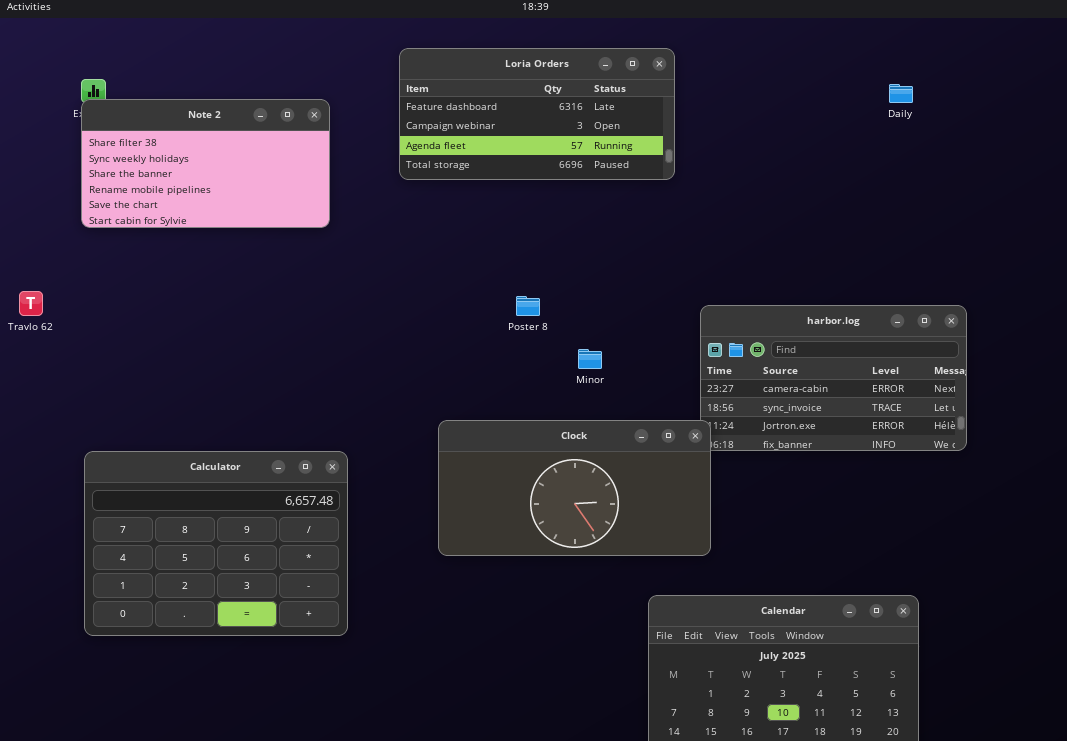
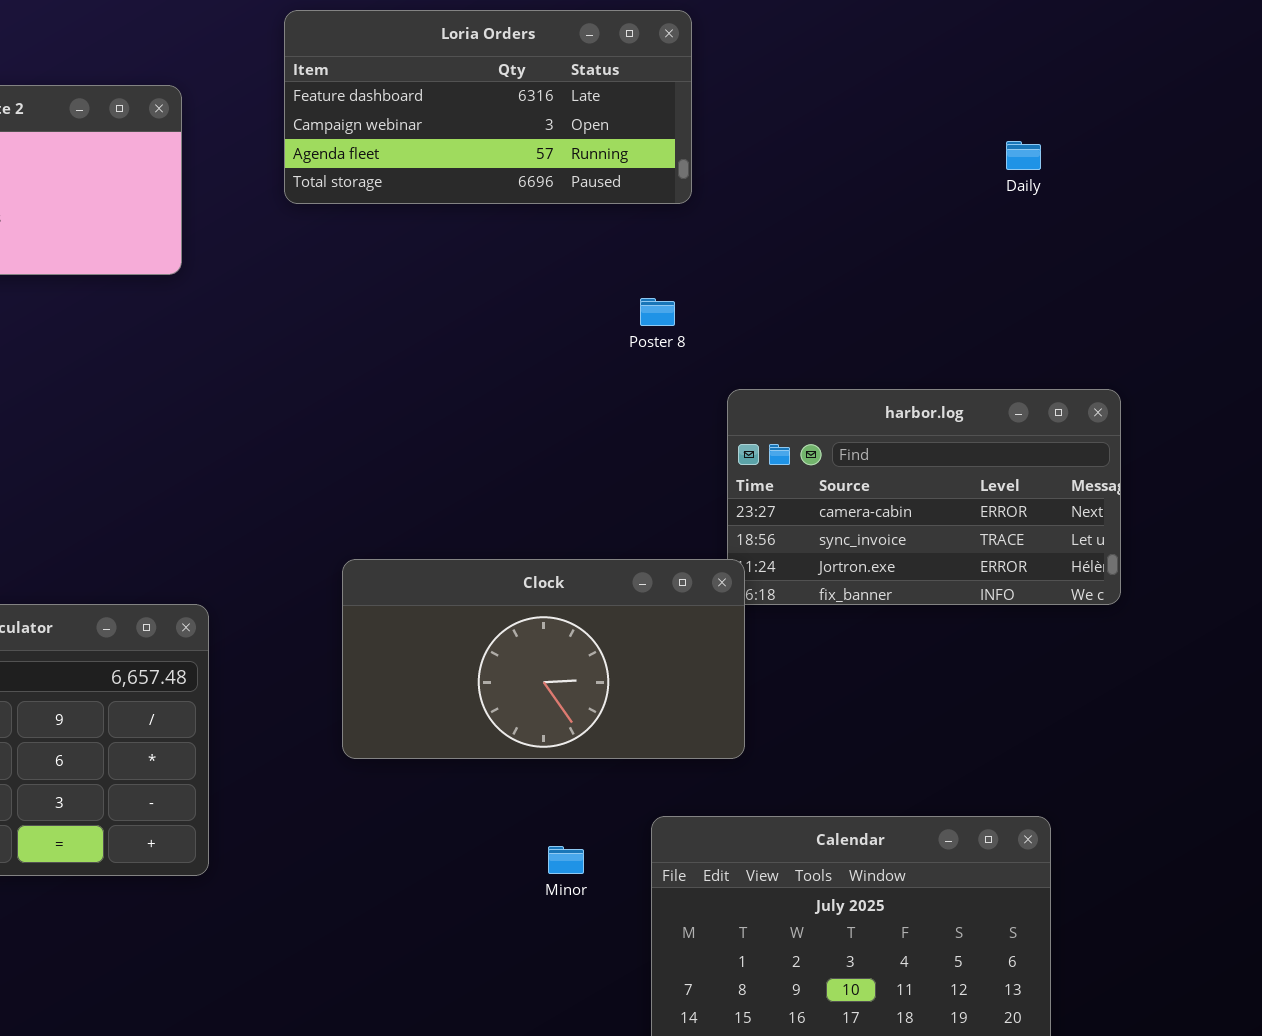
Daily: [889,84,913,103] -> [1006,141,1041,170], moved
Poster 8: [516,296,540,316] -> [640,298,675,326], moved
Minor: [578,349,602,369] -> [548,846,584,874], moved

